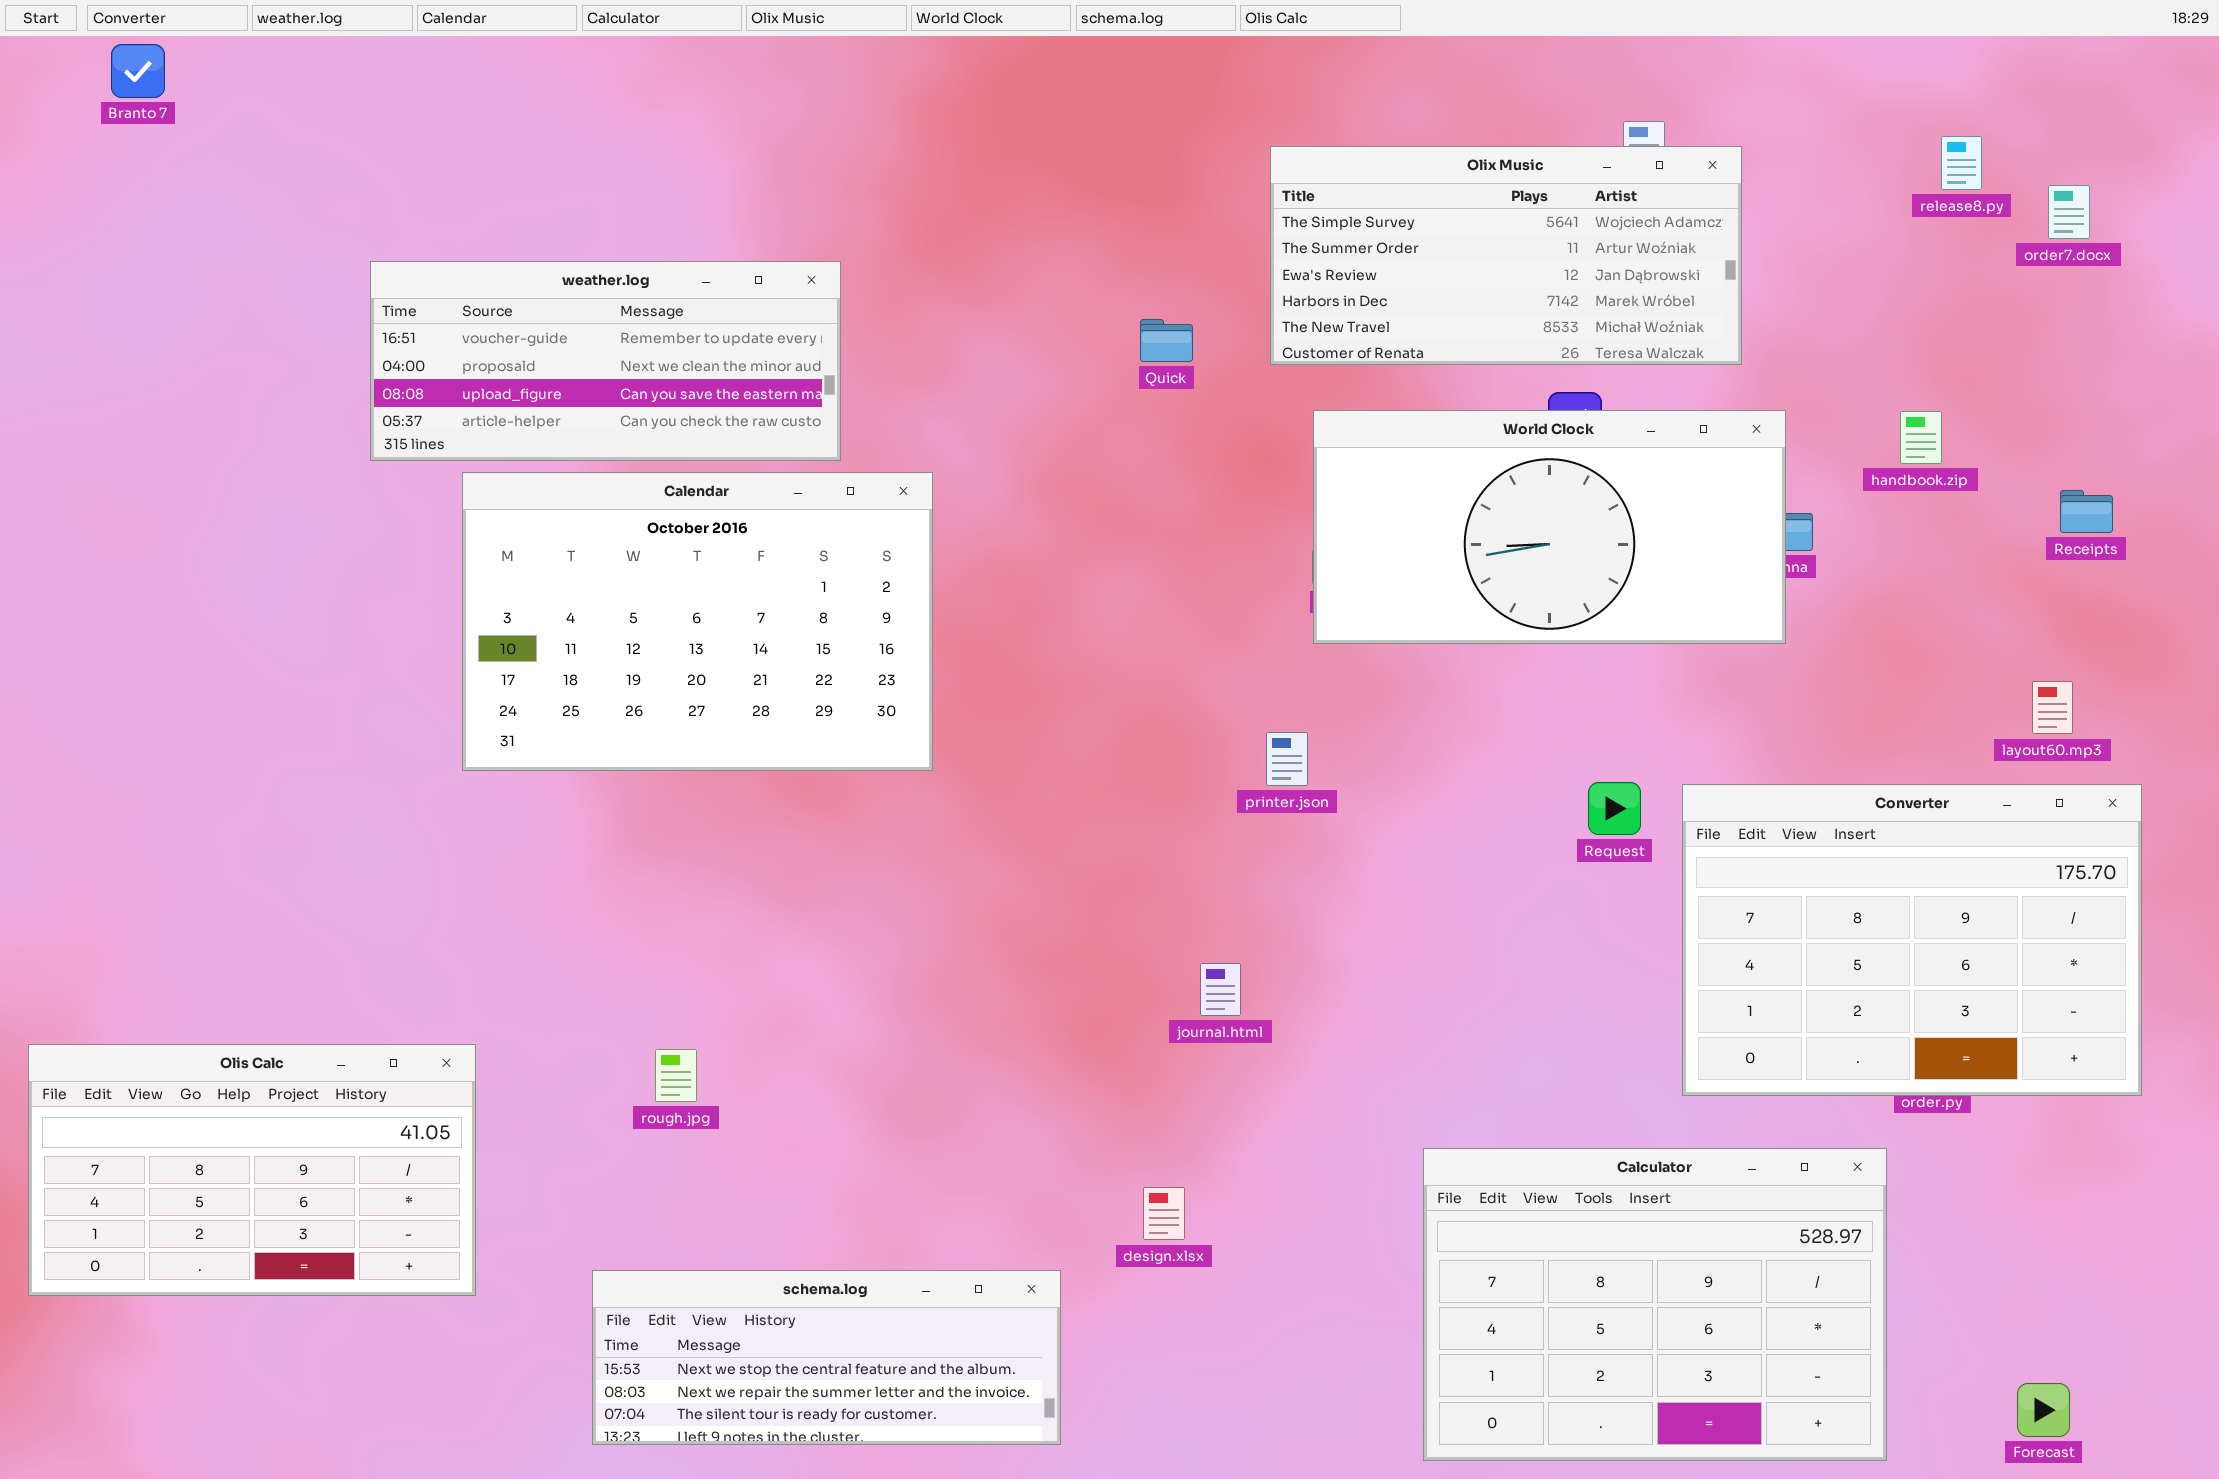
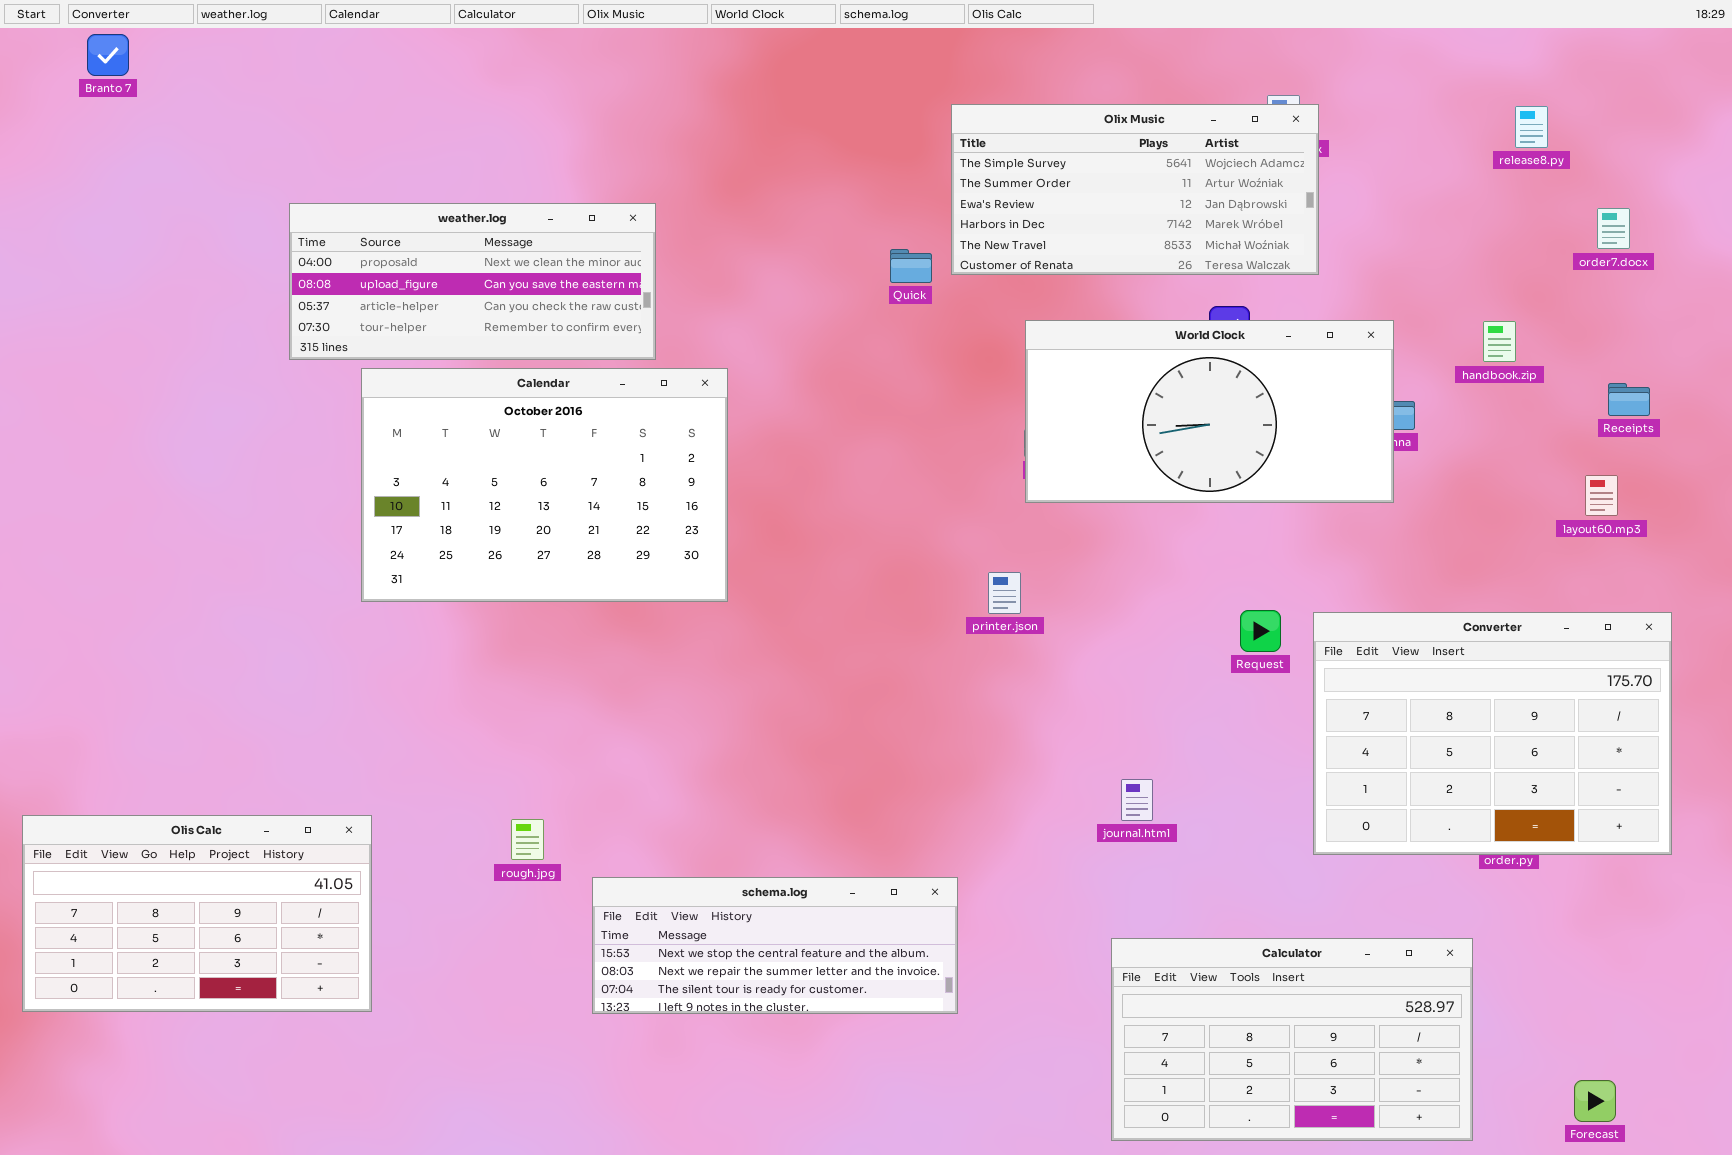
Olix Music: [1270,146,1742,365] -> [951,104,1319,275], moved
order7.docx: [2048,185,2090,239] -> [1597,208,1630,249], moved
weather.log: [370,261,841,461] -> [289,203,656,360], scrolled down 1 row
layout60.mp3: [2032,681,2073,734] -> [1585,475,1618,516], moved
journal.html: [1200,963,1241,1016] -> [1121,779,1153,821], moved
Calculator: [1423,1148,1887,1461] -> [1111,938,1473,1141], resized
schema.log: [592,1270,1061,1445] -> [592,877,958,1014], moved

